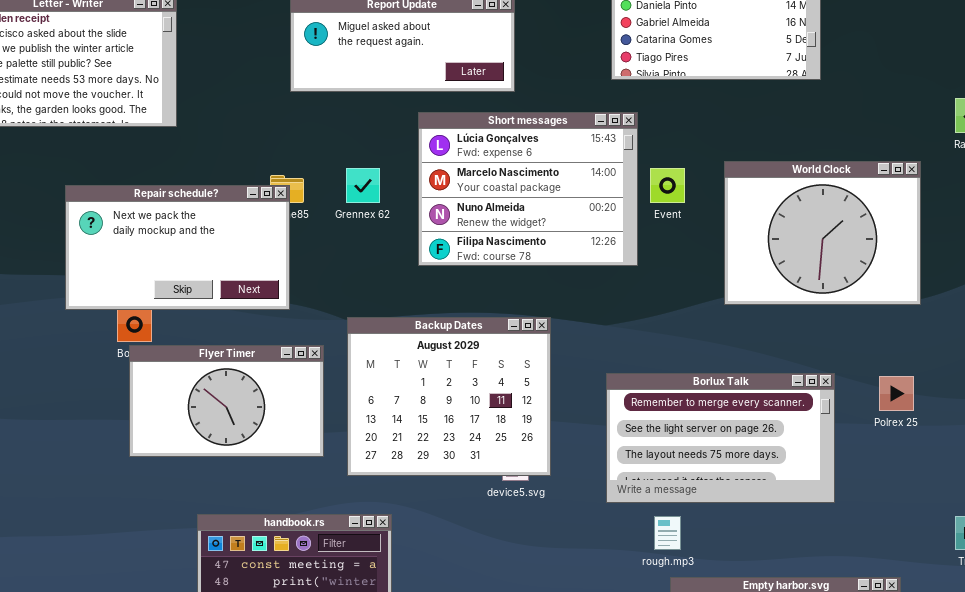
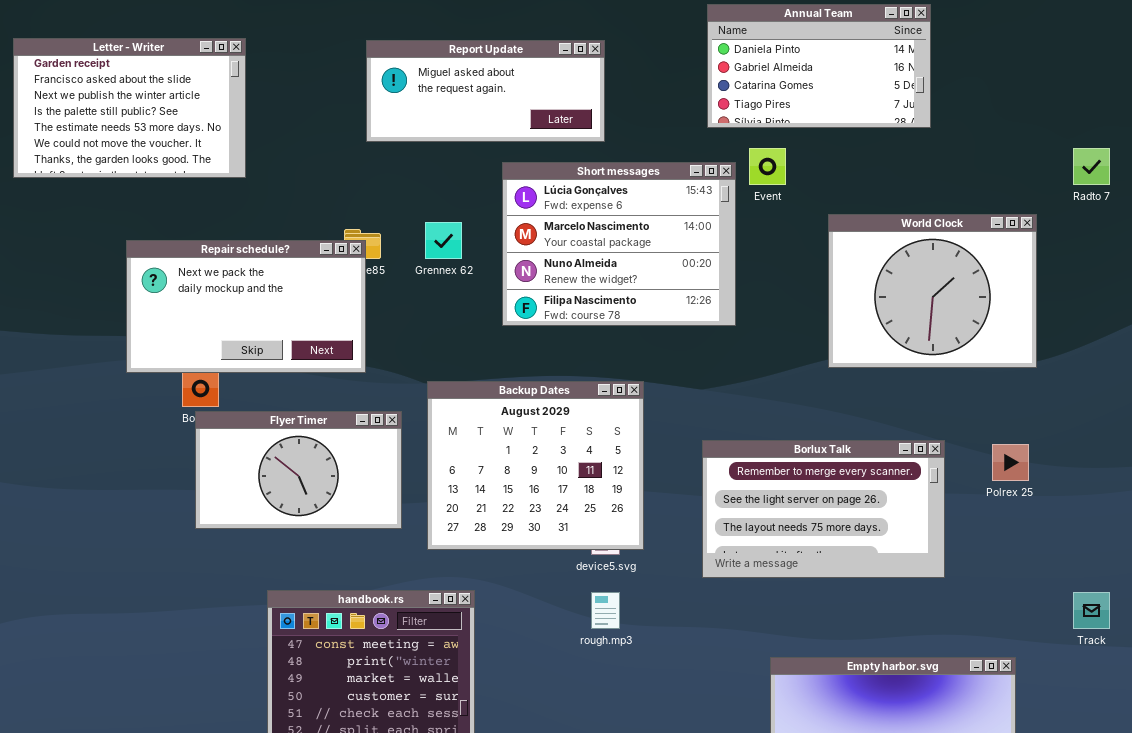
Event: [650,168,685,203] -> [749,148,786,185], moved
rough.mp3: [654,516,681,550] -> [591,592,620,629], moved

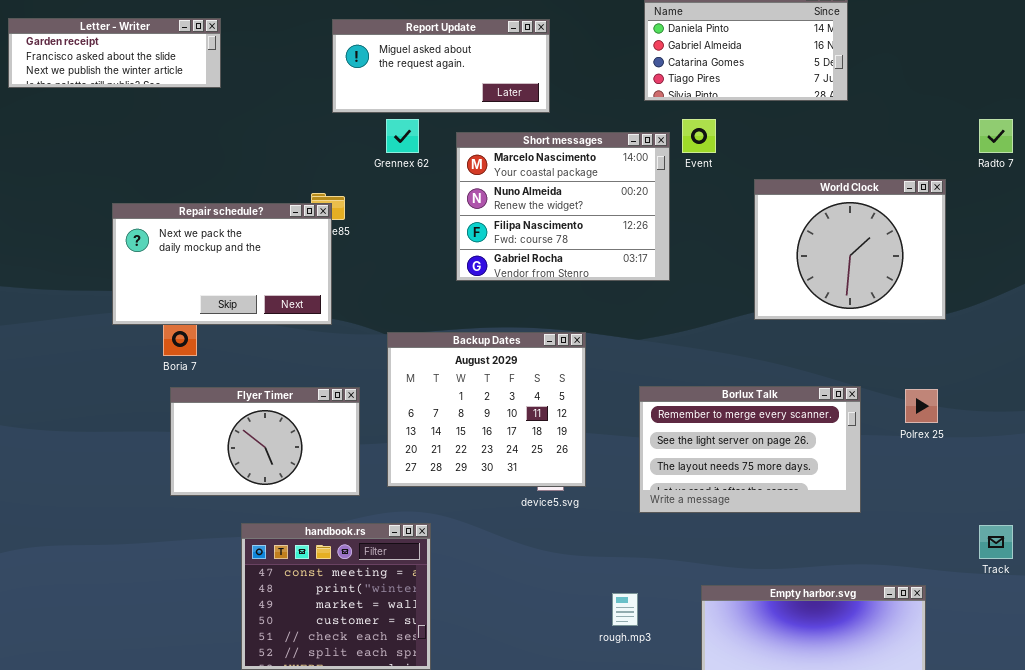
Letter - Writer: [13,38,246,178] -> [8,18,221,88], resized
Short messages: [502,162,736,326] -> [456,132,670,281], scrolled down 1 row
Grennex 62: [425,222,462,259] -> [386,119,419,153], moved
Flyer Timer: [195,411,402,529] -> [170,387,360,496], moved
rough.mp3: [591,592,620,629] -> [612,593,638,626], moved

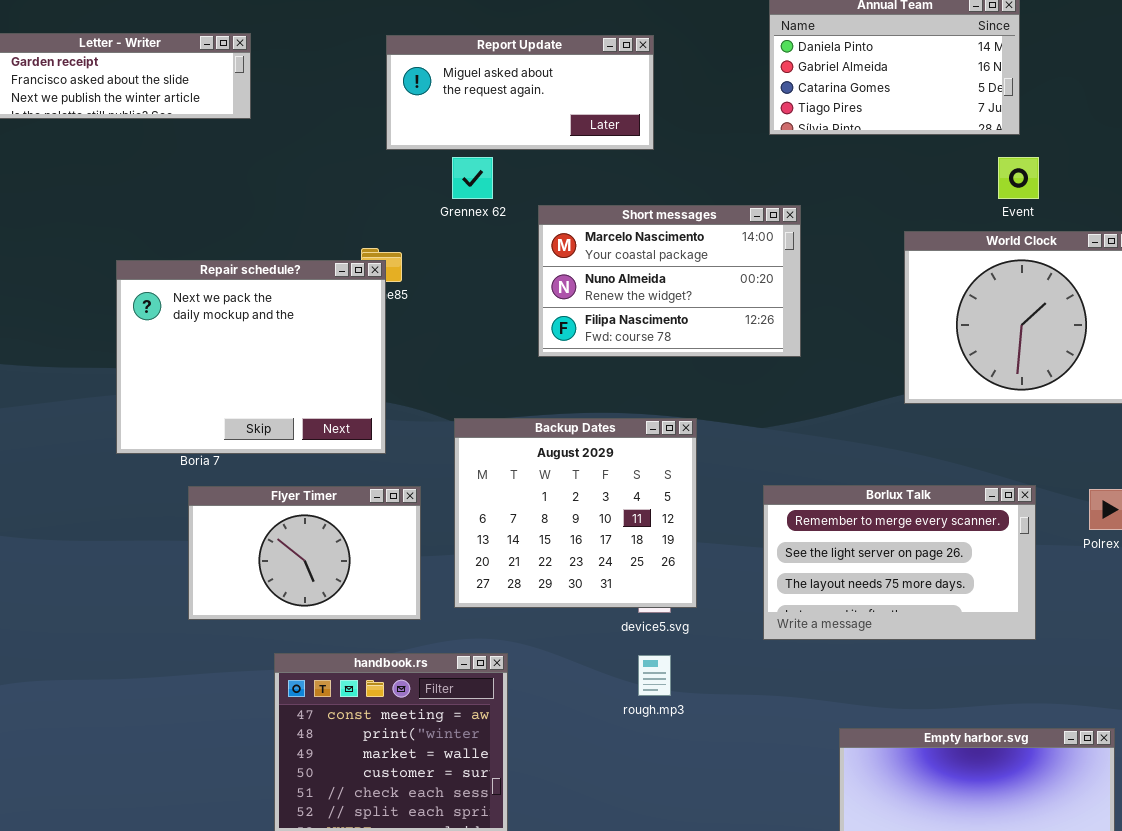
Event: [682,119,716,153] -> [998,157,1039,199], moved
Short messages: [456,132,670,281] -> [538,205,801,357], resized
Repair schedule?: [112,203,332,325] -> [116,260,386,454], resized
rough.mp3: [612,593,638,626] -> [638,655,671,696], moved

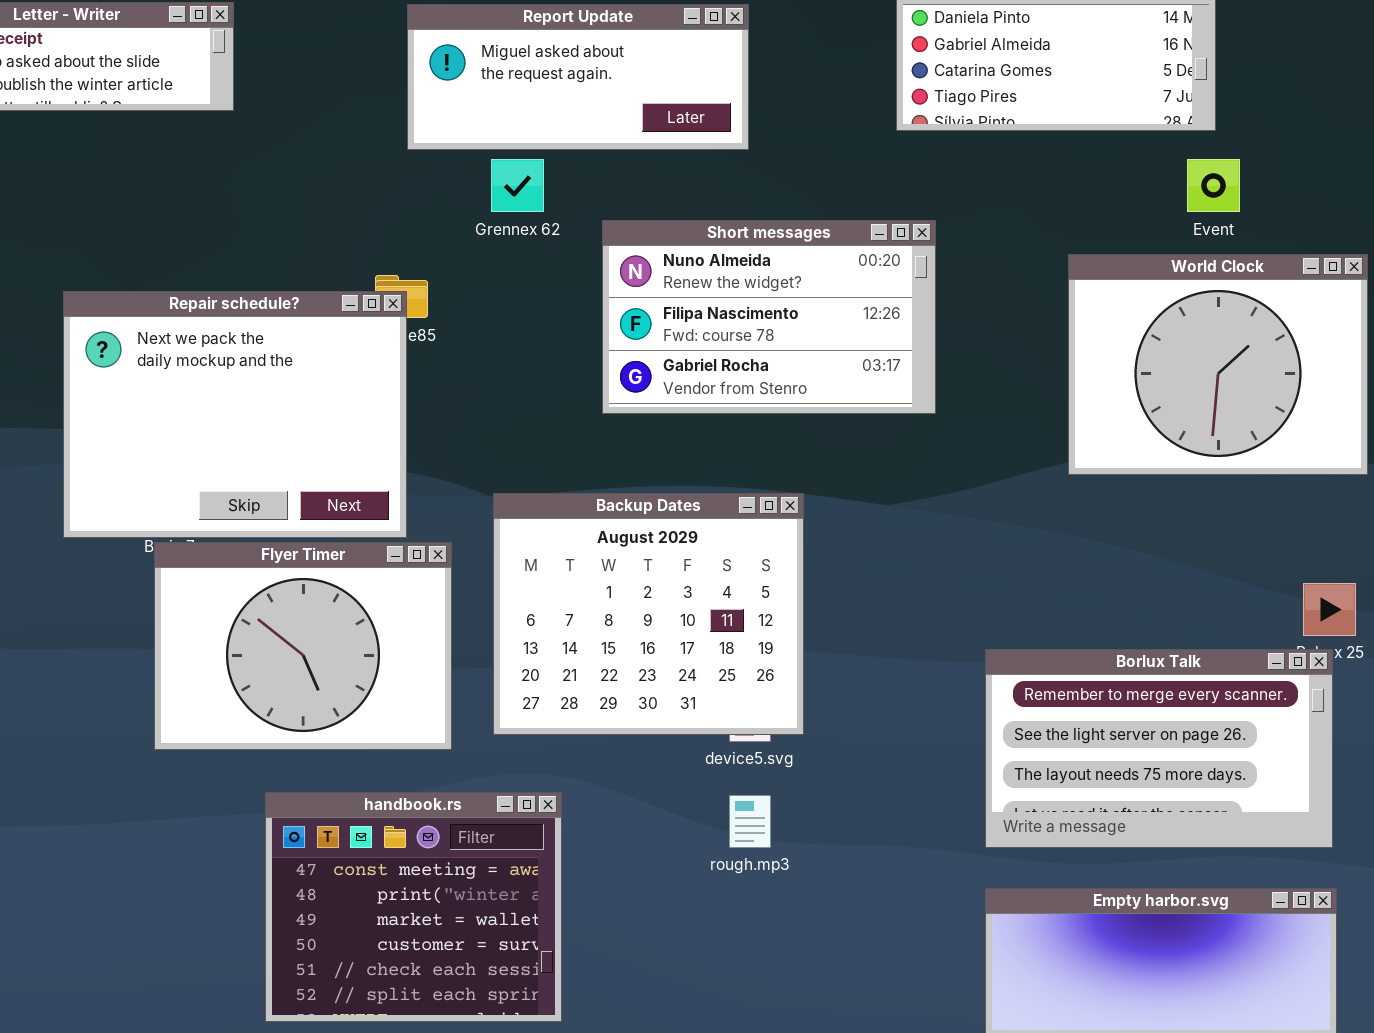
Short messages: [538,205,801,357] -> [602,220,936,414], scrolled down 1 row
Borlux Talk: [763,485,1036,640] -> [985,649,1333,848], moved
Flyer Timer: [188,486,421,620] -> [154,542,452,750], resized

